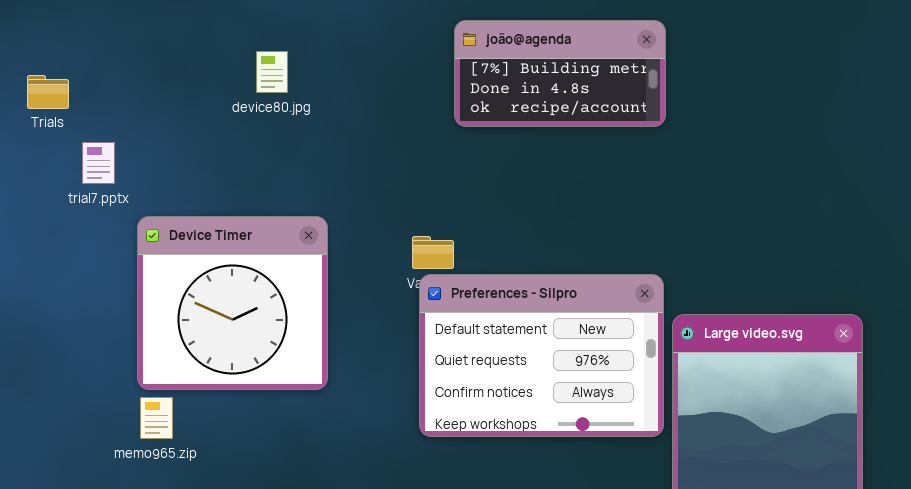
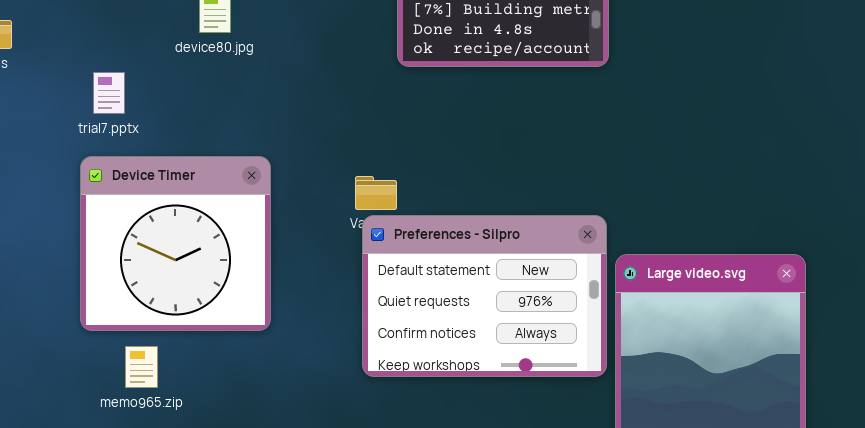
trial7.pptx: [82,142,115,184] -> [93,72,125,114], moved
memo965.zip: [140,397,173,439] -> [125,346,158,388], moved

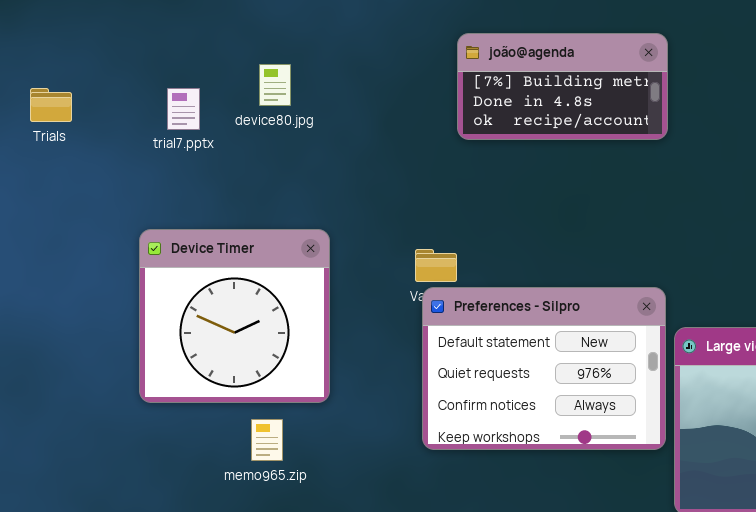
trial7.pptx: [93,72,125,114] -> [167,88,200,130], moved
memo965.zip: [125,346,158,388] -> [251,419,283,461], moved

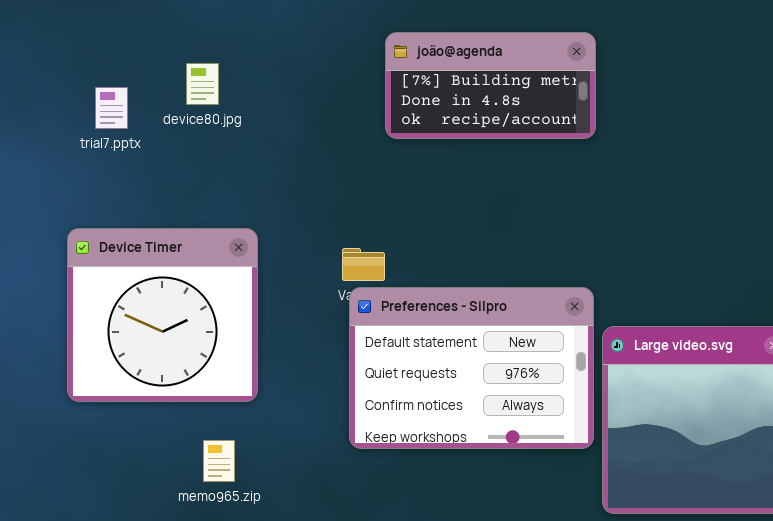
memo965.zip: [251,419,283,461] -> [203,440,235,482], moved

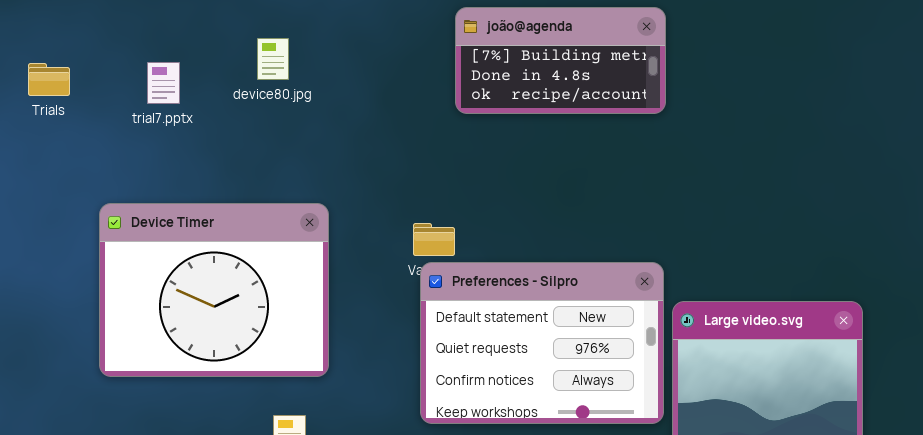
trial7.pptx: [95,87,128,129] -> [147,62,180,104], moved
Device Timer: [67,228,258,402] -> [99,203,329,377], resized

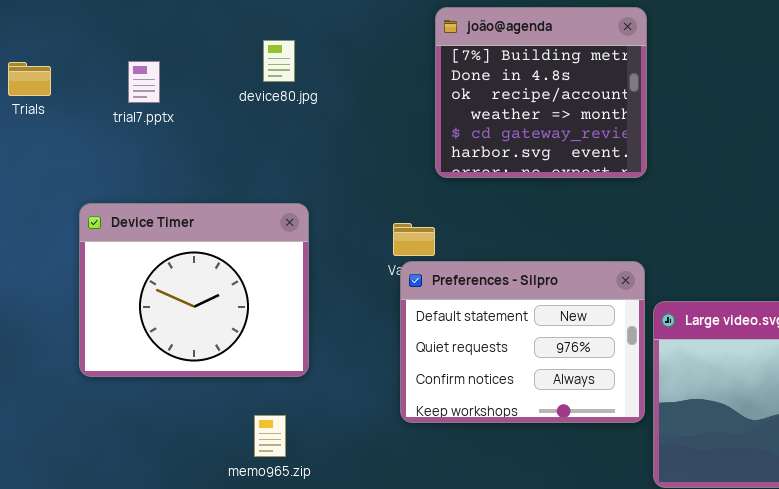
joão@agenda: [455,7,666,114] -> [435,7,647,178], resized
device80.jpg: [257,38,289,80] -> [263,40,295,82], moved

